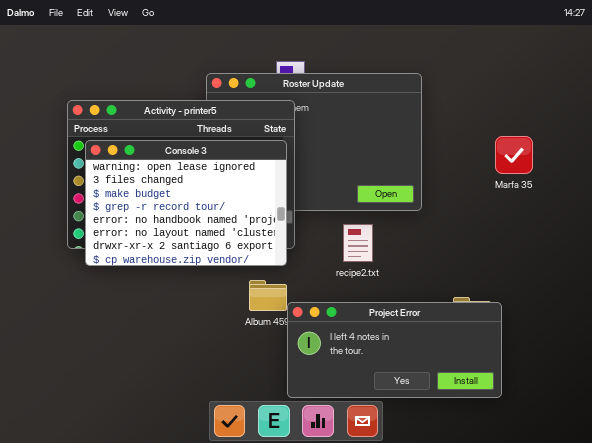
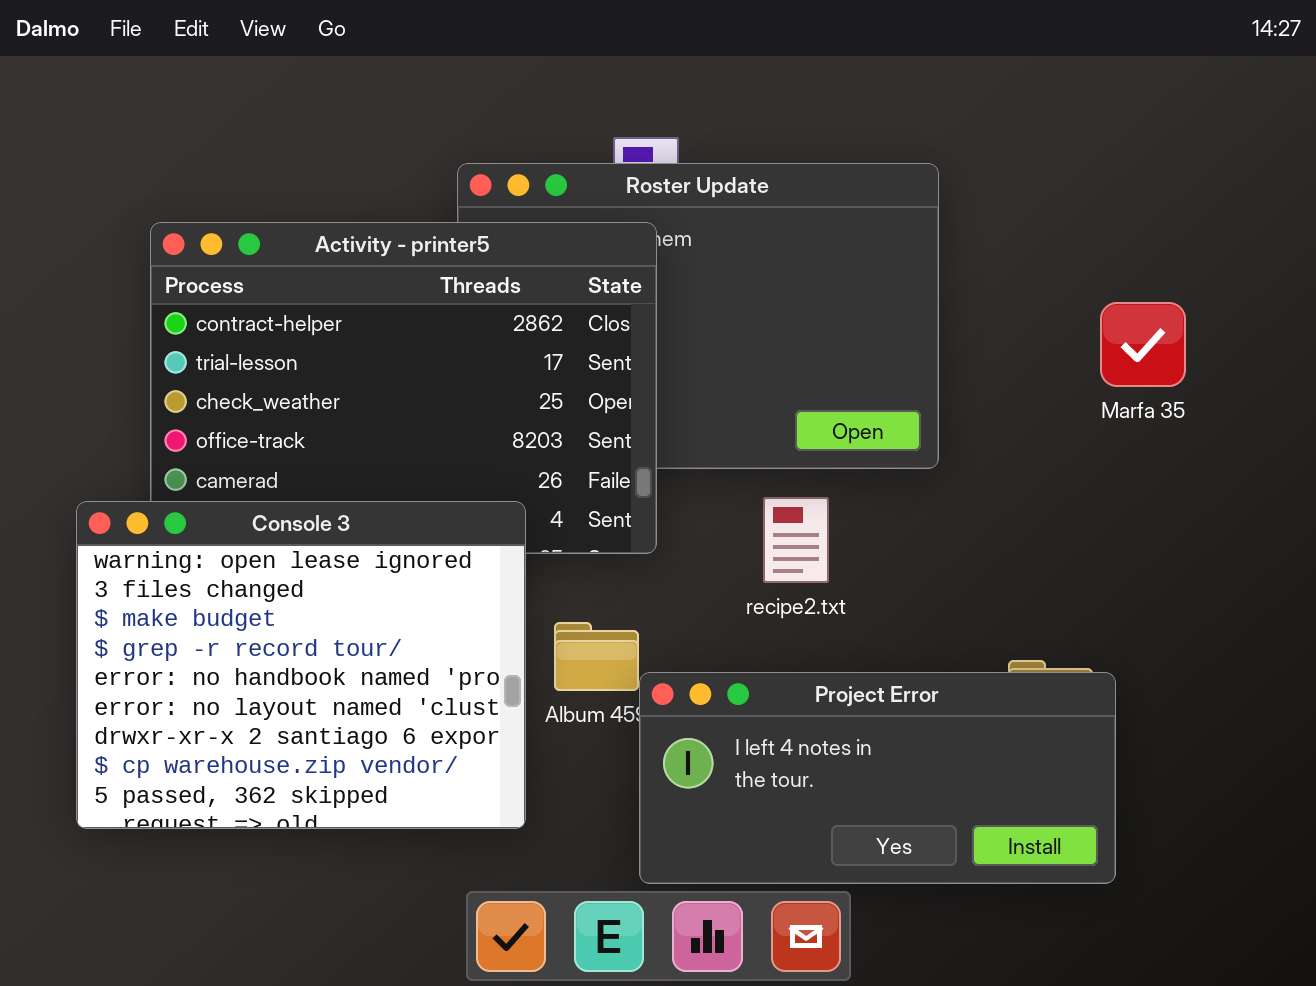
Console 3: [85,140,287,266] -> [76,501,526,829], moved, resized

